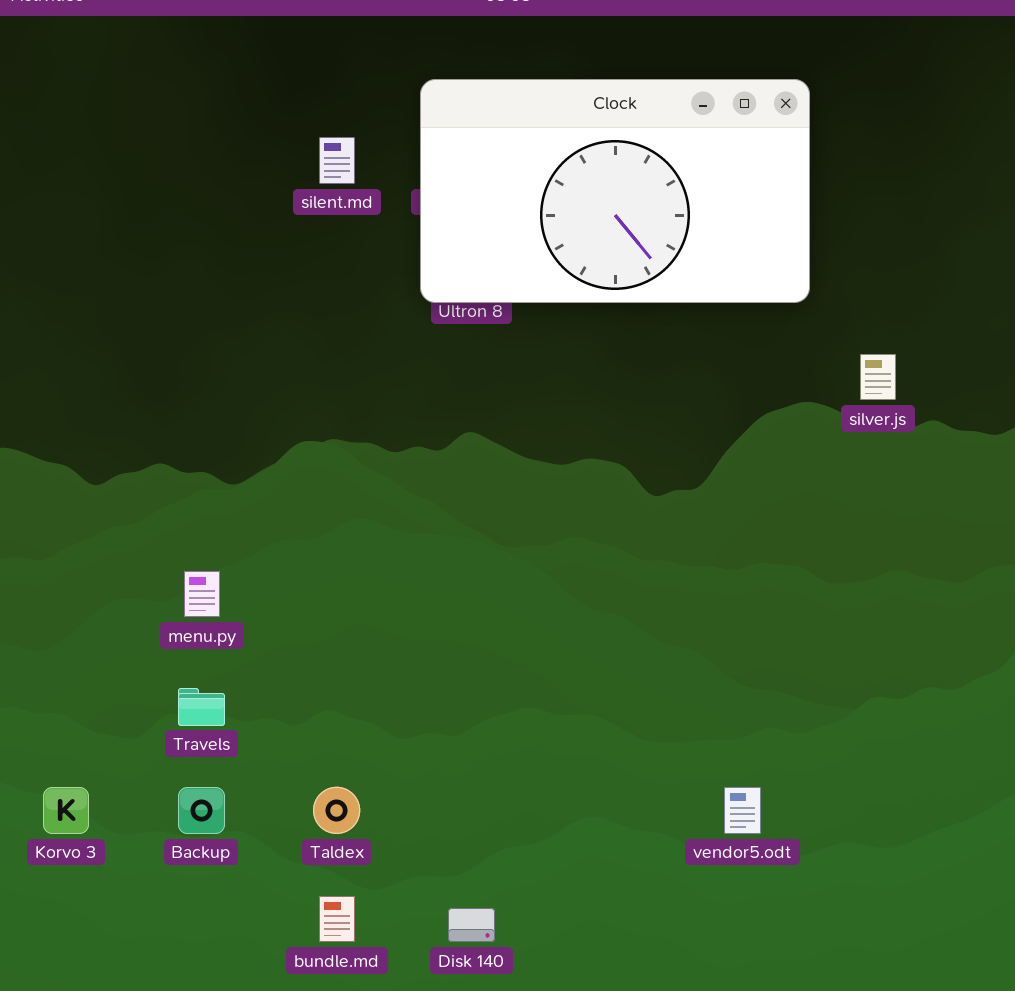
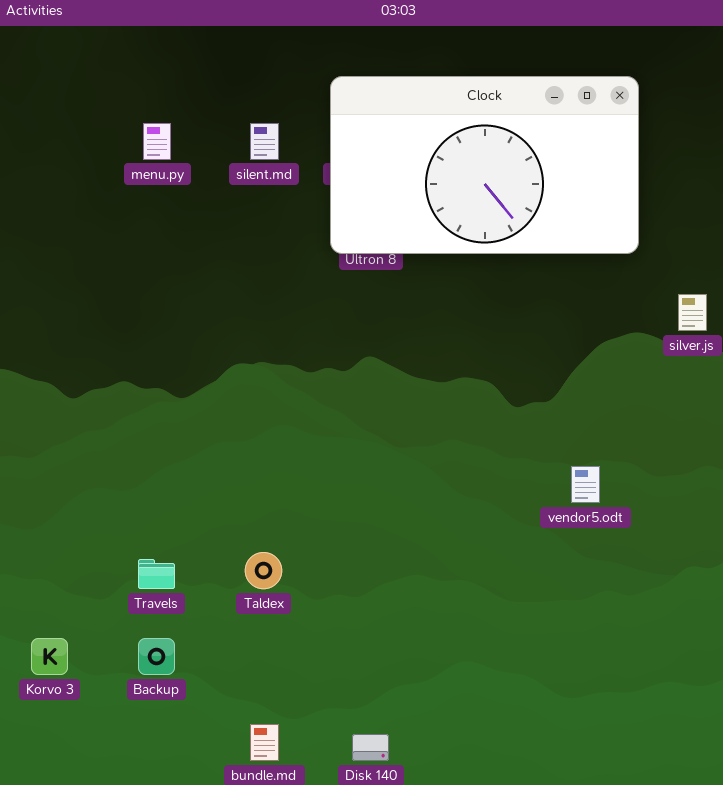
menu.py: [184,571,220,617] -> [143,123,171,160], moved
Taldex: [313,787,360,834] -> [245,552,282,589], moved
vendor5.odt: [724,787,761,834] -> [571,466,600,503], moved

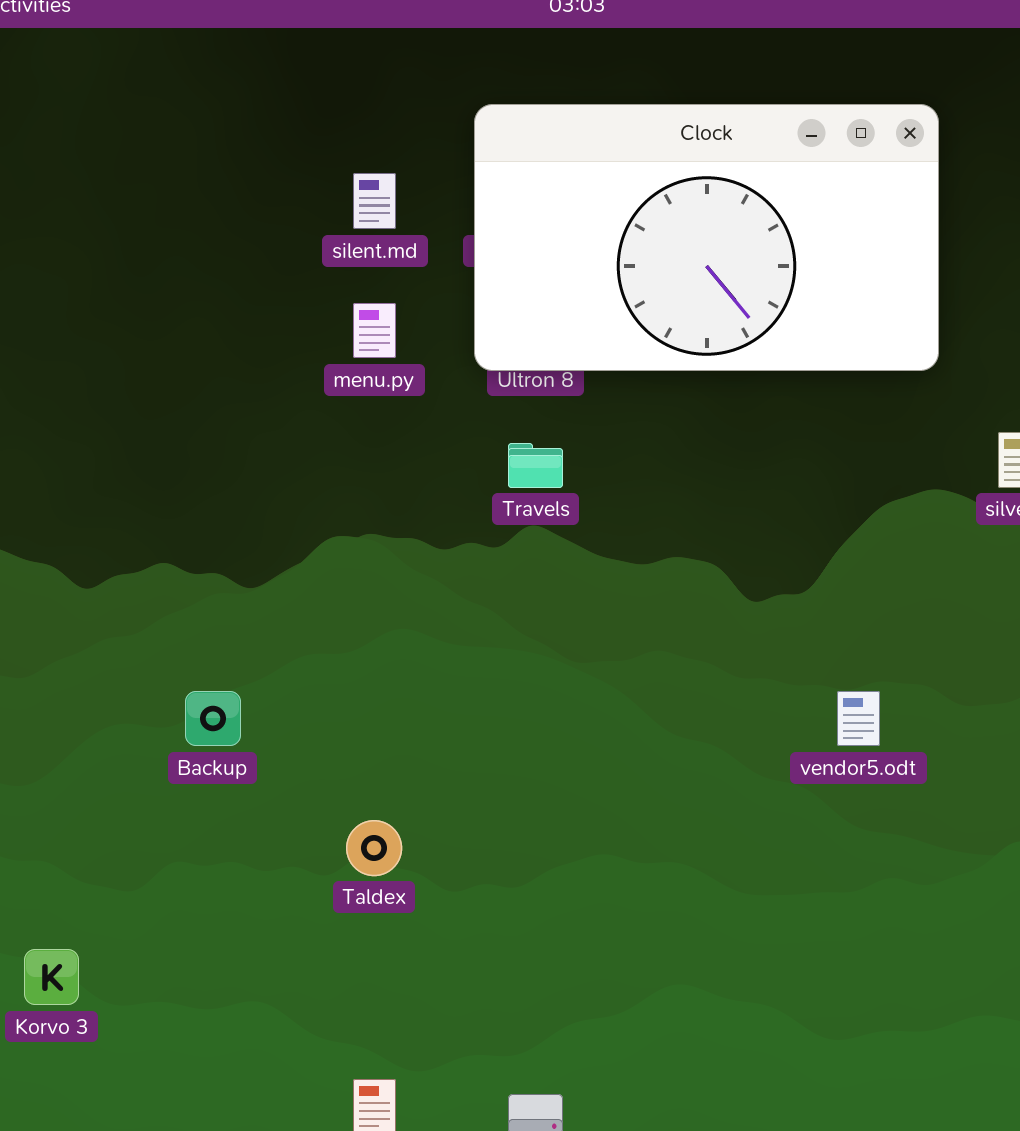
menu.py: [143,123,171,160] -> [353,303,396,358], moved
Travels: [138,559,175,589] -> [508,443,563,488], moved
Backup: [138,638,175,675] -> [185,691,241,746], moved

